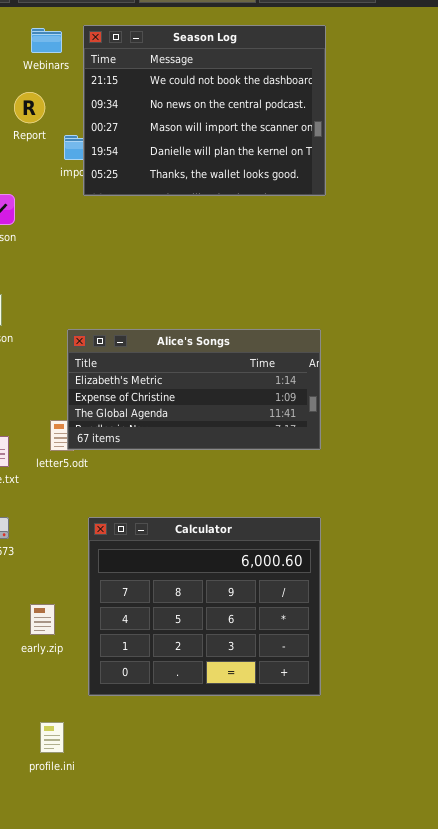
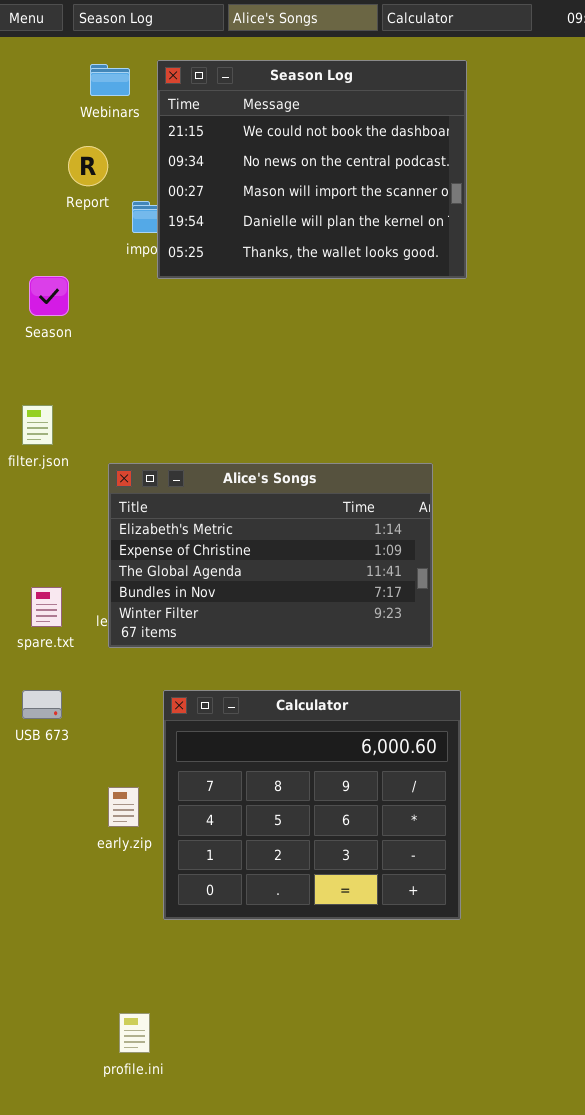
Alice's Songs: [67,329,321,450] -> [108,463,433,648], moved, resized
early.zip: [30,604,55,635] -> [108,787,139,827], moved
profile.ini: [40,722,64,753] -> [119,1013,150,1053], moved

